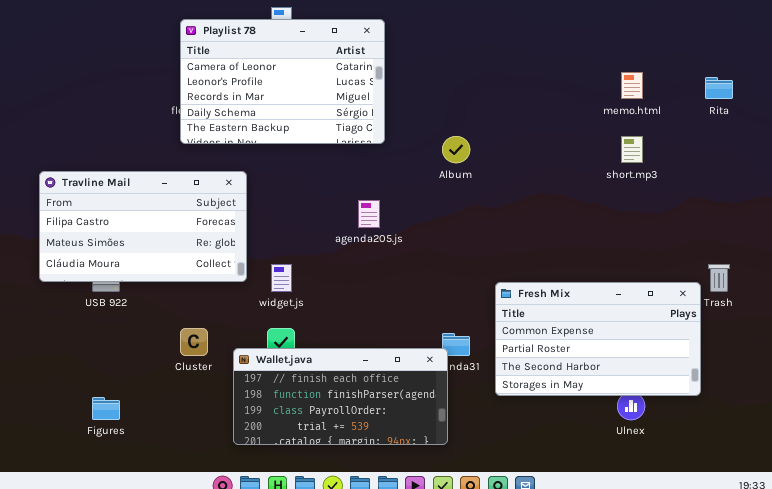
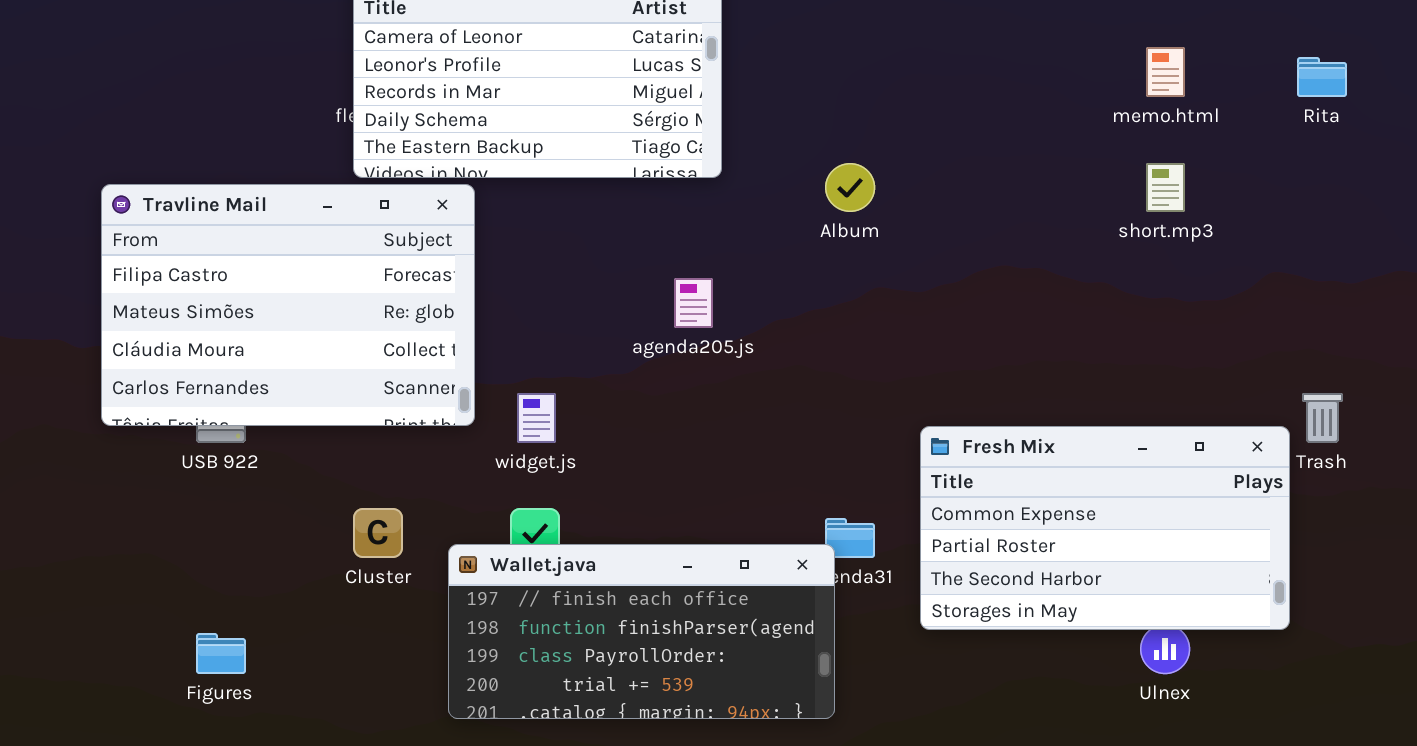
Travline Mail: [39,171,247,282] -> [101,184,475,426], resized

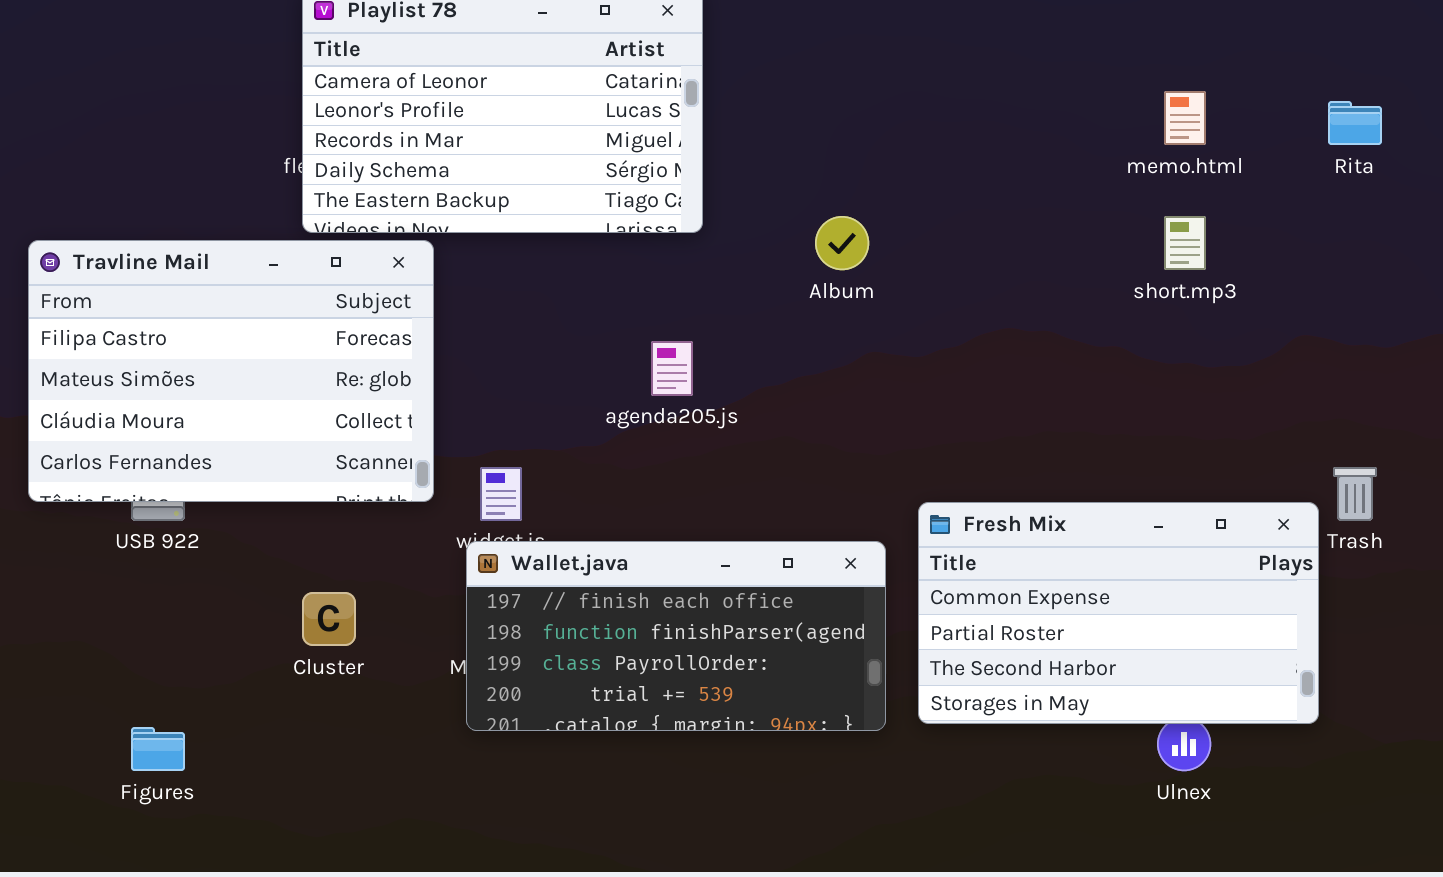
Wallet.java: [448,544,835,719] -> [466,541,886,731], moved

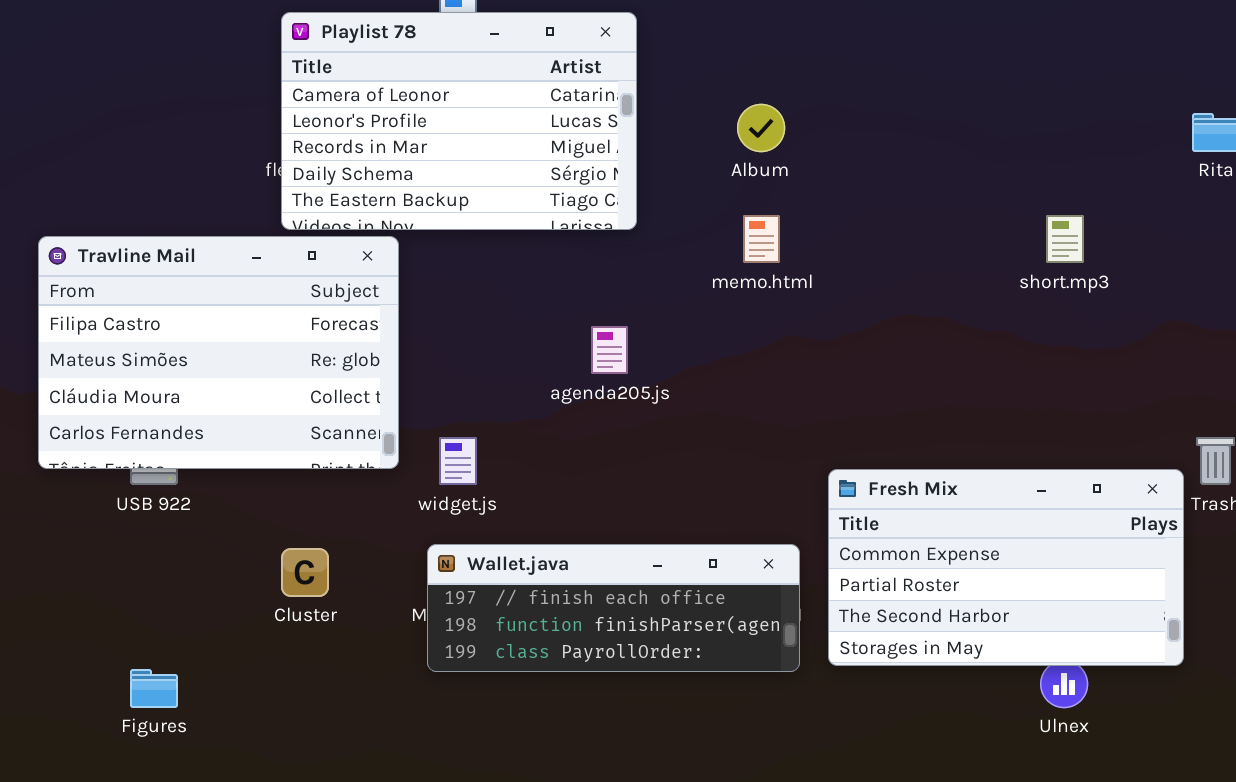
memo.html: [1164,91,1206,145] -> [743,215,780,263], moved
Album: [815,216,869,270] -> [737,104,785,152], moved
Wallet.java: [466,541,886,731] -> [427,544,800,672], resized

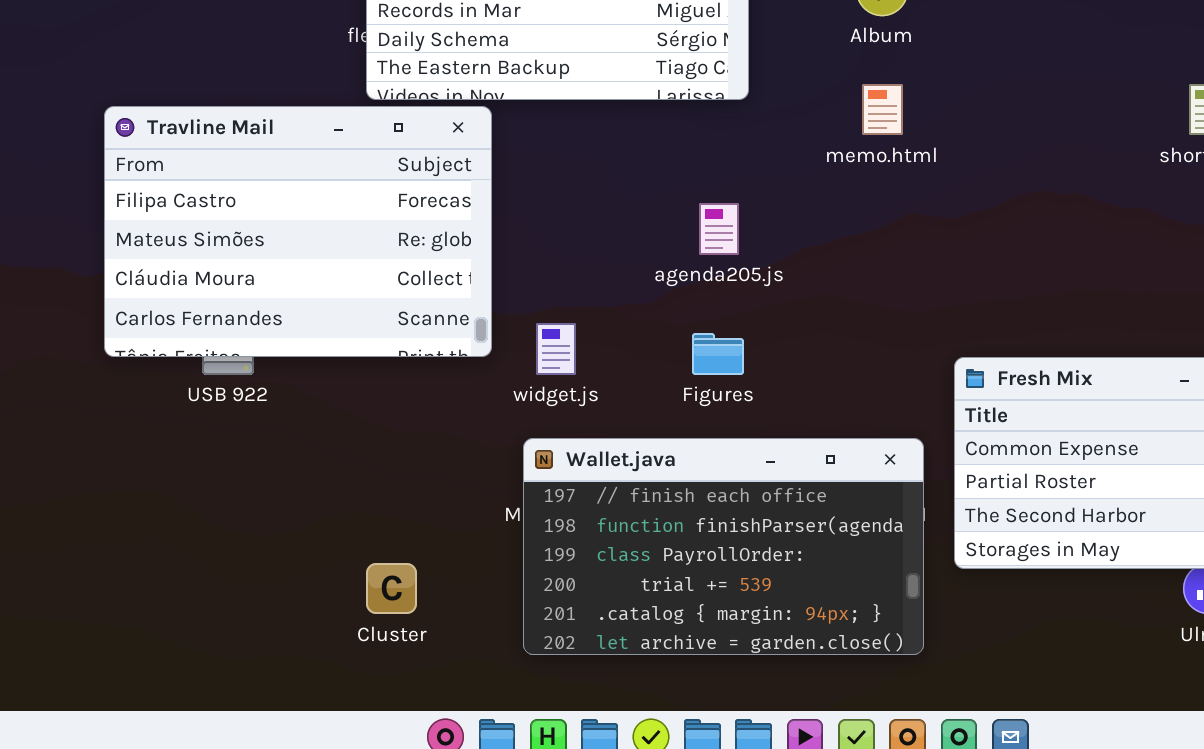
Wallet.java: [427,544,800,672] -> [523,438,924,655], resized
Cluster: [281,548,329,597] -> [366,563,417,614], moved
Figures: [130,669,178,708] -> [692,333,744,375], moved

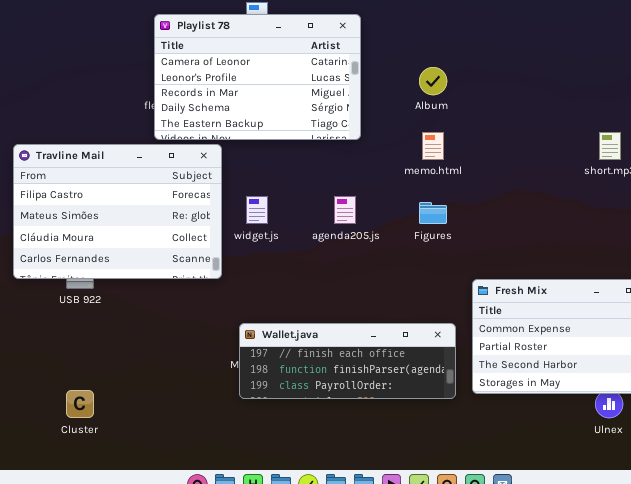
widget.js: [536,323,576,375] -> [246,196,268,224], moved
Figures: [692,333,744,375] -> [419,202,447,224], moved
Wallet.java: [523,438,924,655] -> [239,323,456,399], resized
Cluster: [366,563,417,614] -> [66,390,94,418], moved

